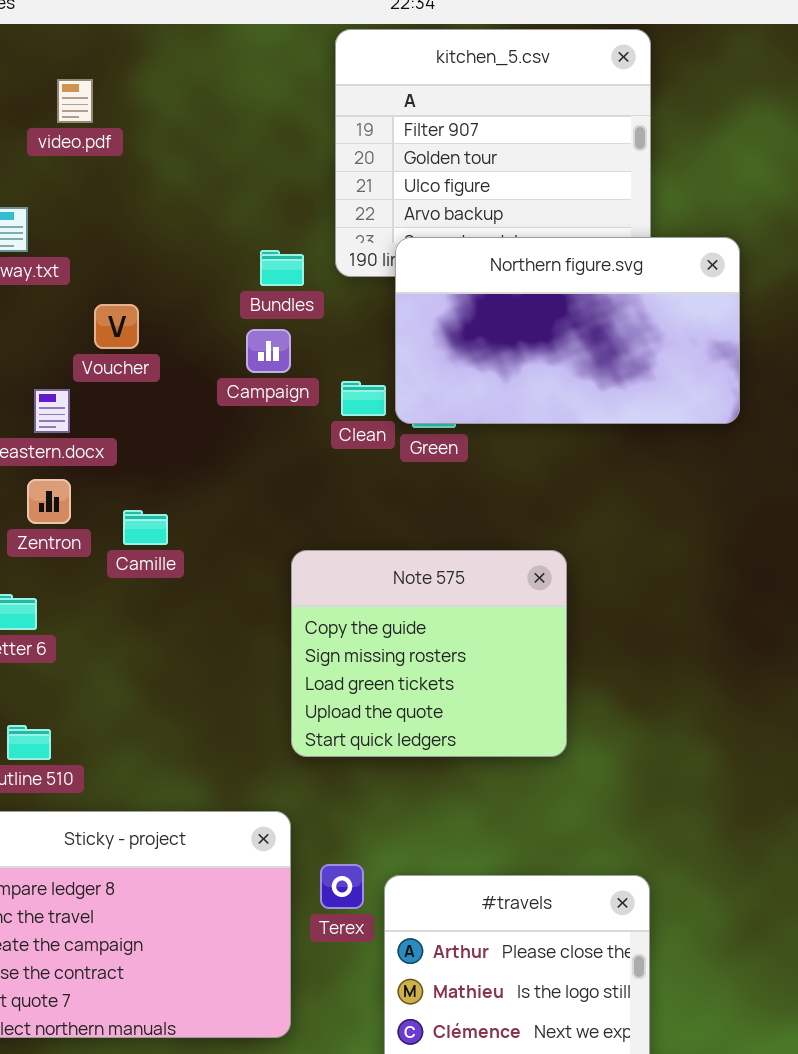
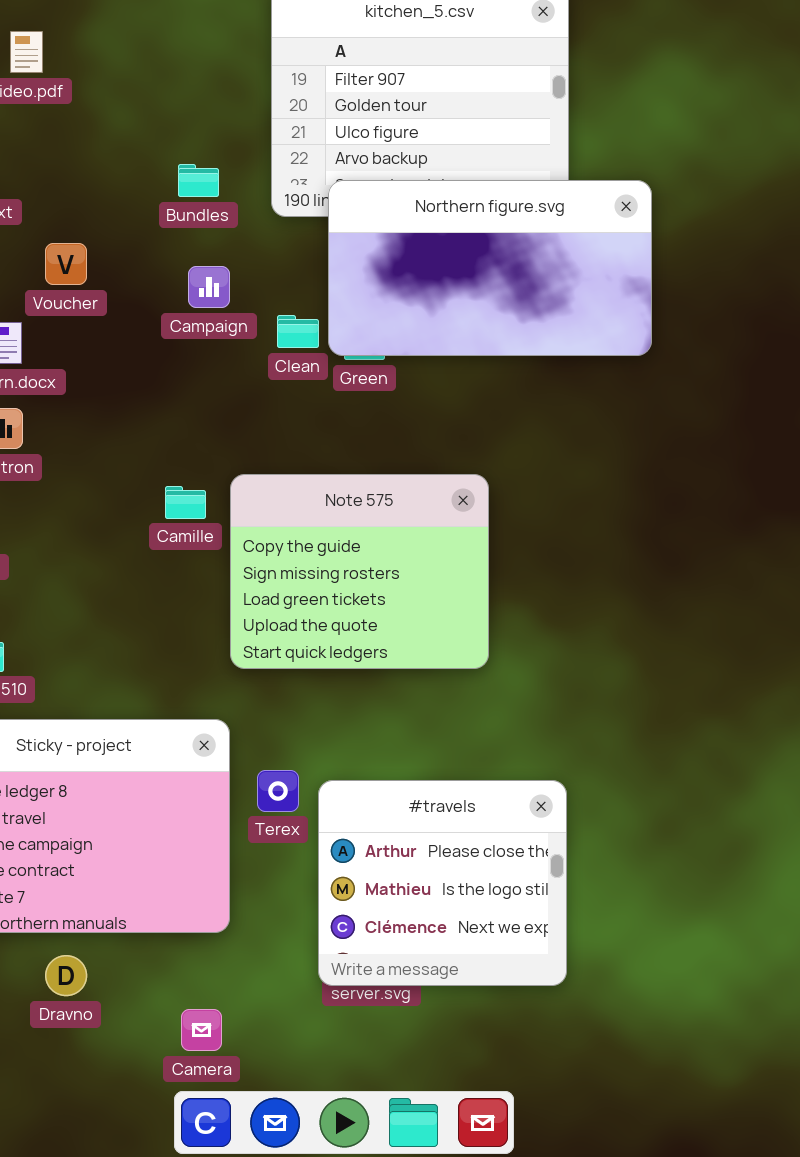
Bundles: [260,250,304,286] -> [178,164,219,197], moved
Camille: [123,510,168,545] -> [165,486,206,519], moved

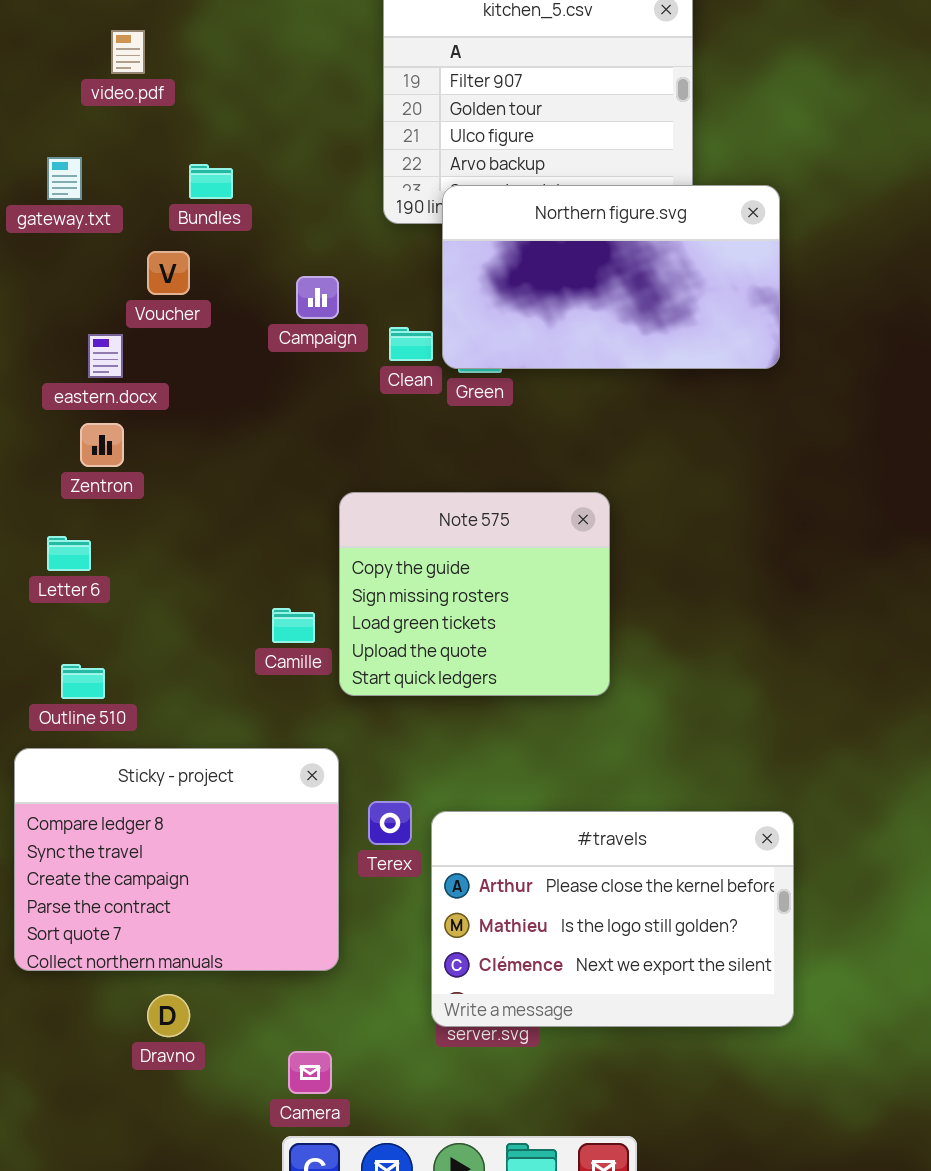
Bundles: [178,164,219,197] -> [189,164,233,199], moved
Camille: [165,486,206,519] -> [272,608,315,643], moved
#travels: [318,780,567,986] -> [431,811,794,1027], resized

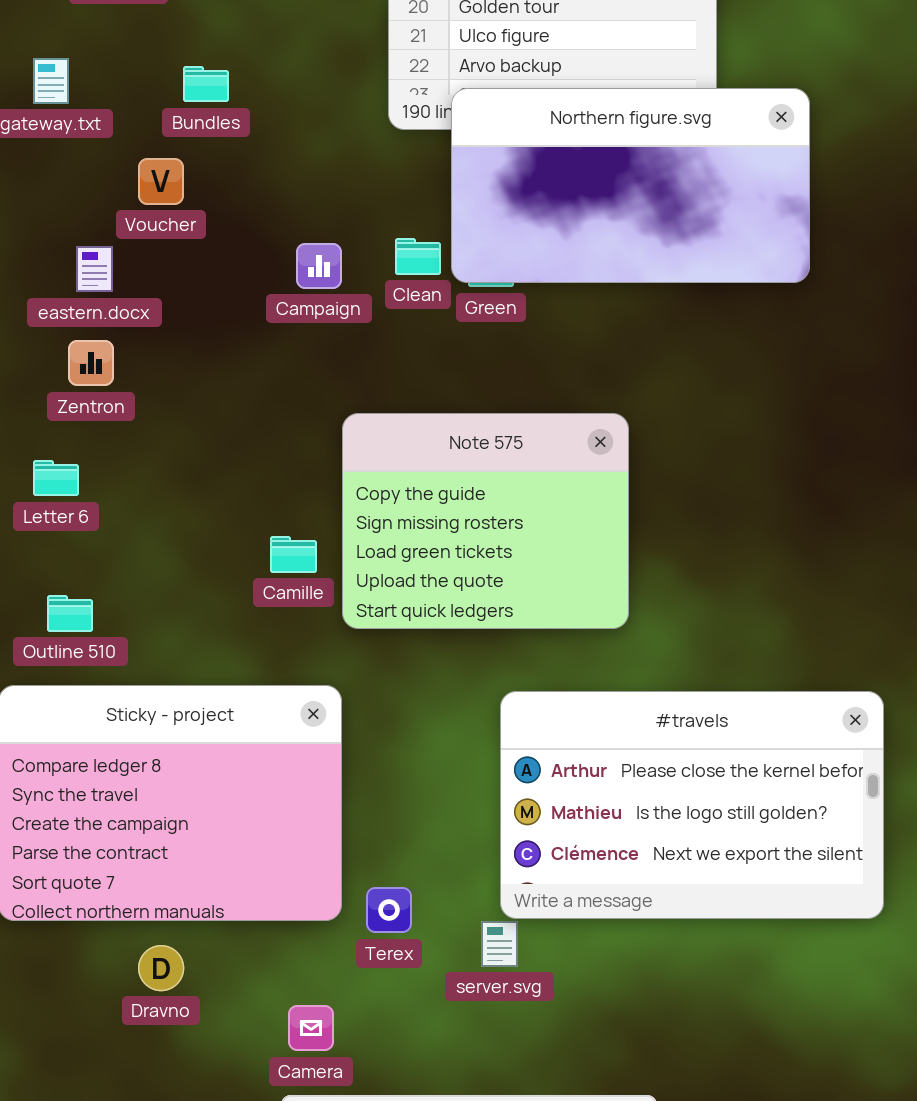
Campaign: [296,276,339,319] -> [296,243,342,289], moved
Terex: [368,801,412,845] -> [366,887,412,933], moved
#travels: [431,811,794,1027] -> [500,691,884,919], moved

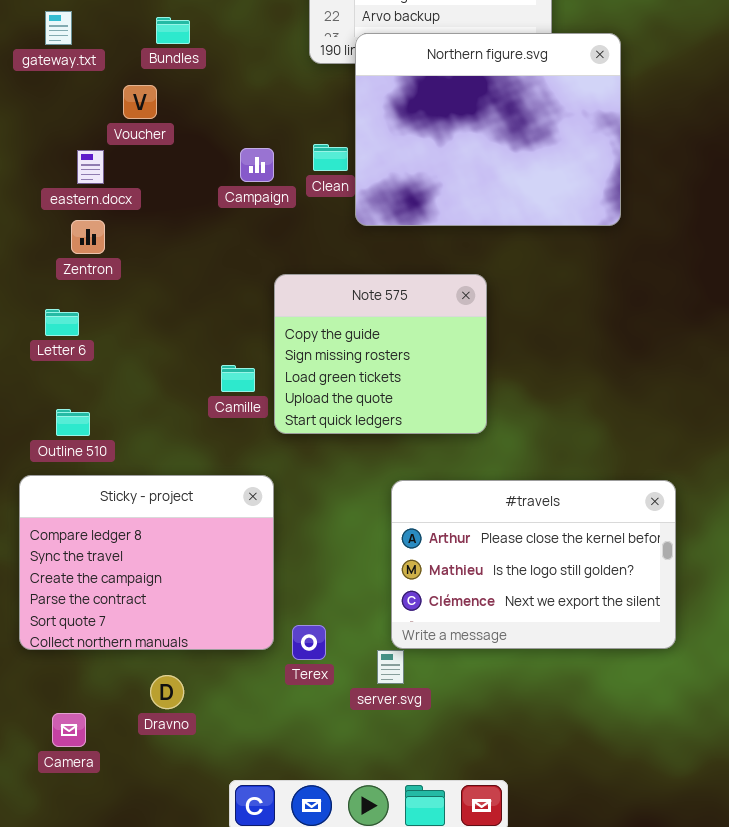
Northern figure.svg: [451,88,810,283] -> [355,33,621,226], resized
Dravno: [138,945,184,991] -> [150,675,184,709], moved
Camera: [288,1005,334,1051] -> [52,713,86,747], moved

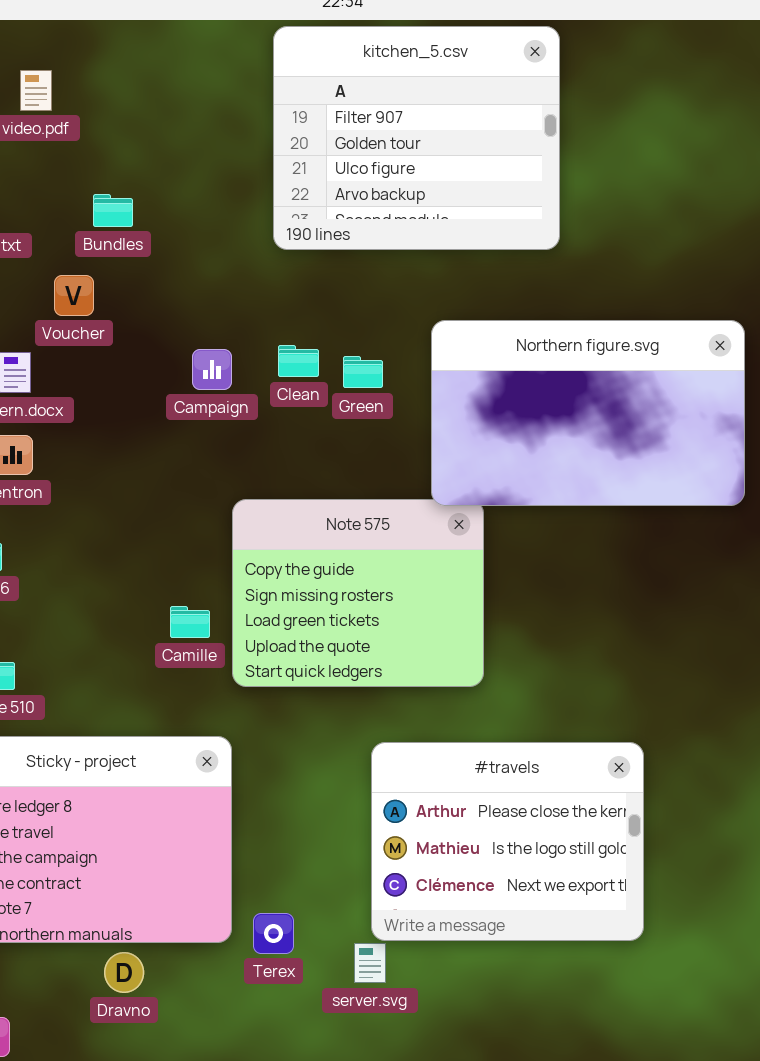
Northern figure.svg: [355,33,621,226] -> [431,320,745,506], moved, resized
#travels: [391,480,676,649] -> [371,742,644,941], resized
Dravno: [150,675,184,709] -> [104,952,144,993], moved

